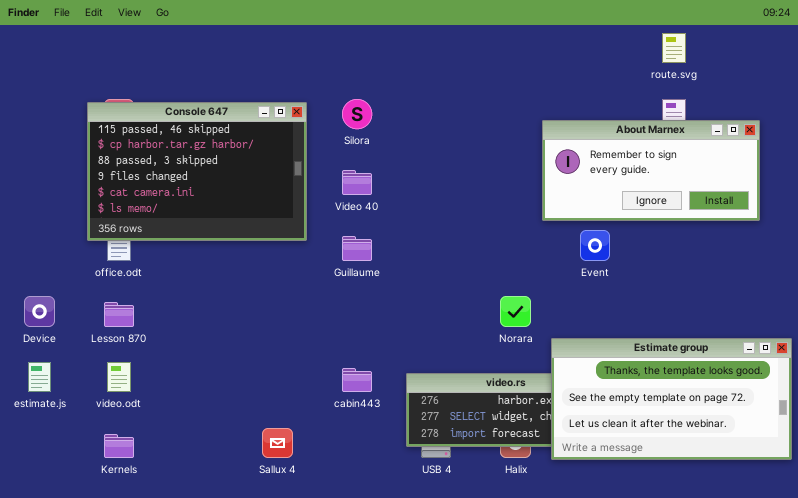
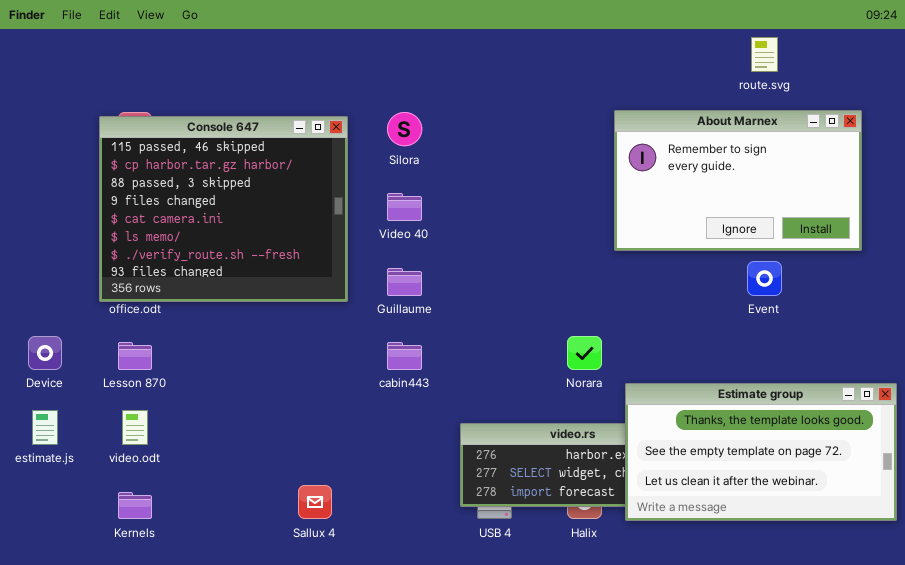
Console 647: [87,102,307,241] -> [99,116,348,302], resized
About Marnex: [542,120,760,221] -> [614,110,862,251], resized
Event: [580,230,610,261] -> [747,261,782,296], moved
cabin443: [342,368,372,392] -> [387,342,422,370], moved

